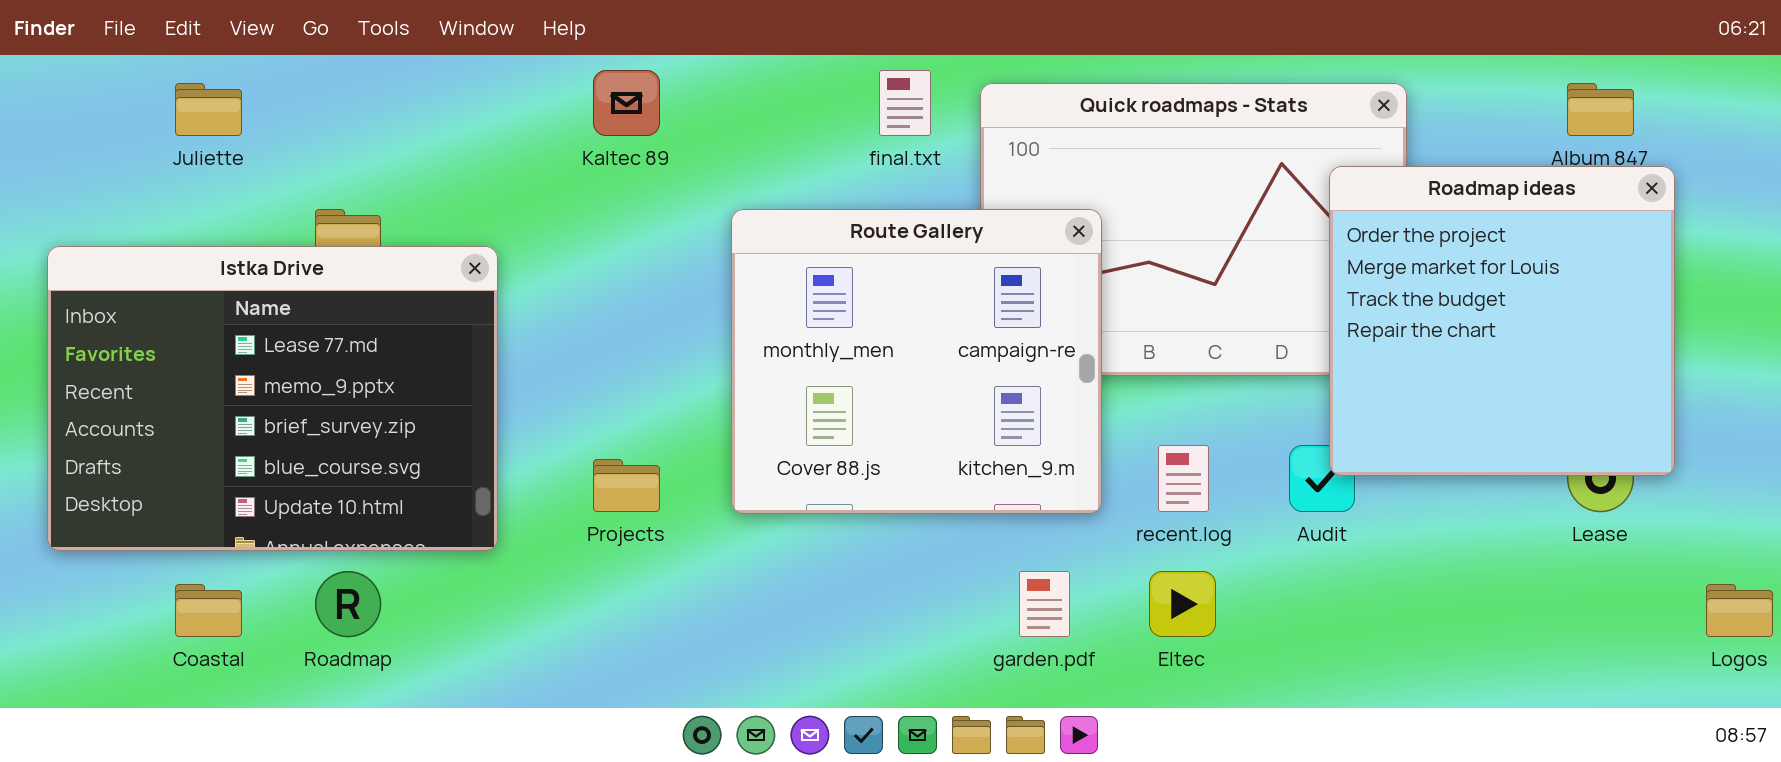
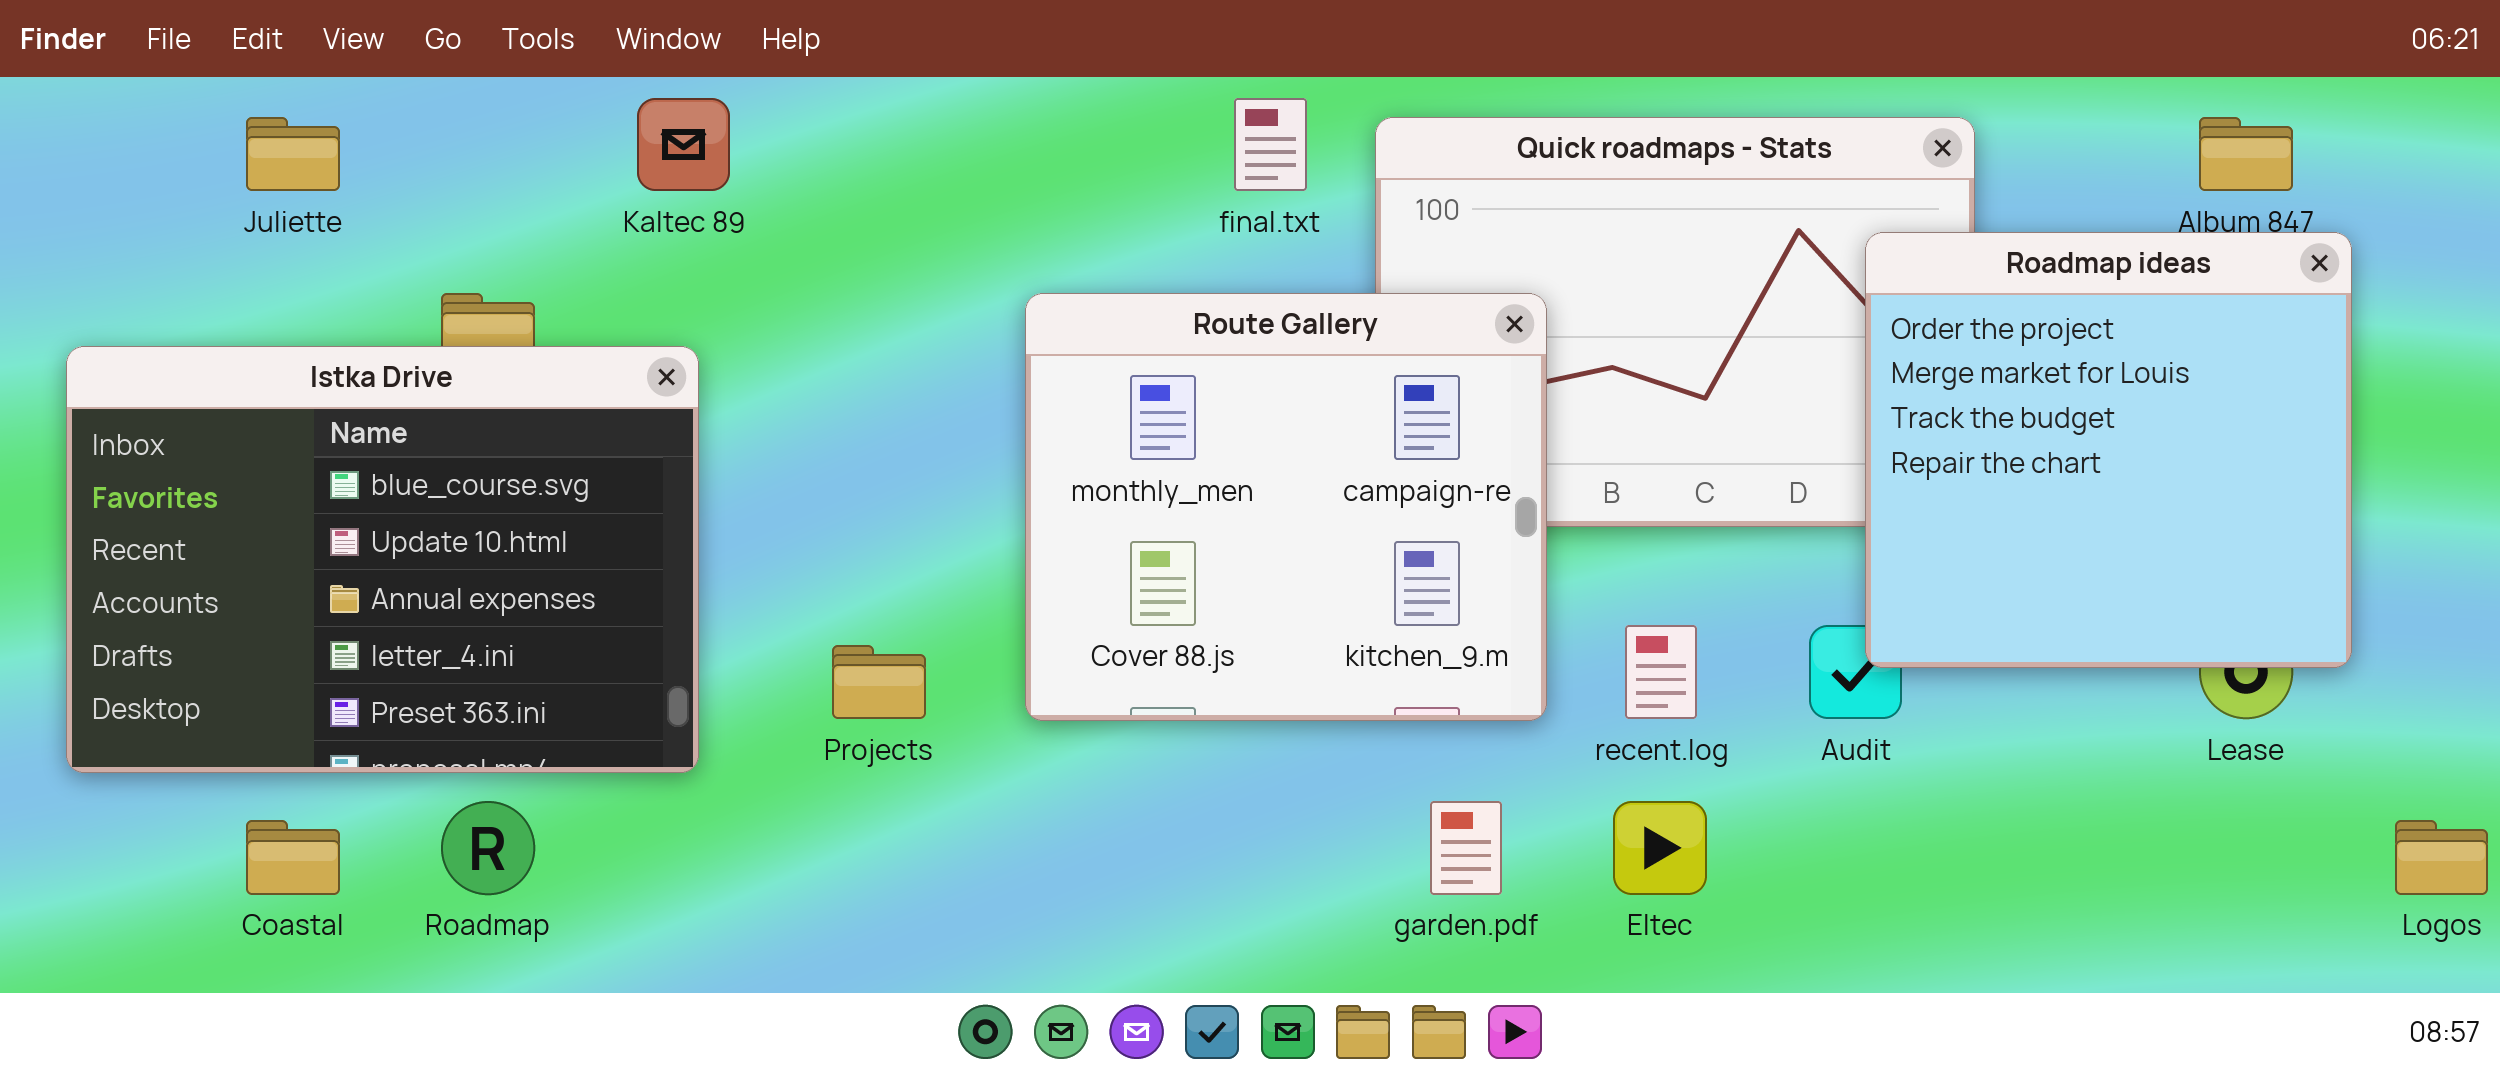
Kaltec 89: [593,70,660,136] -> [637,98,730,191], moved
Istka Drive: [47,246,498,551] -> [66,346,699,773], scrolled down 3 rows

